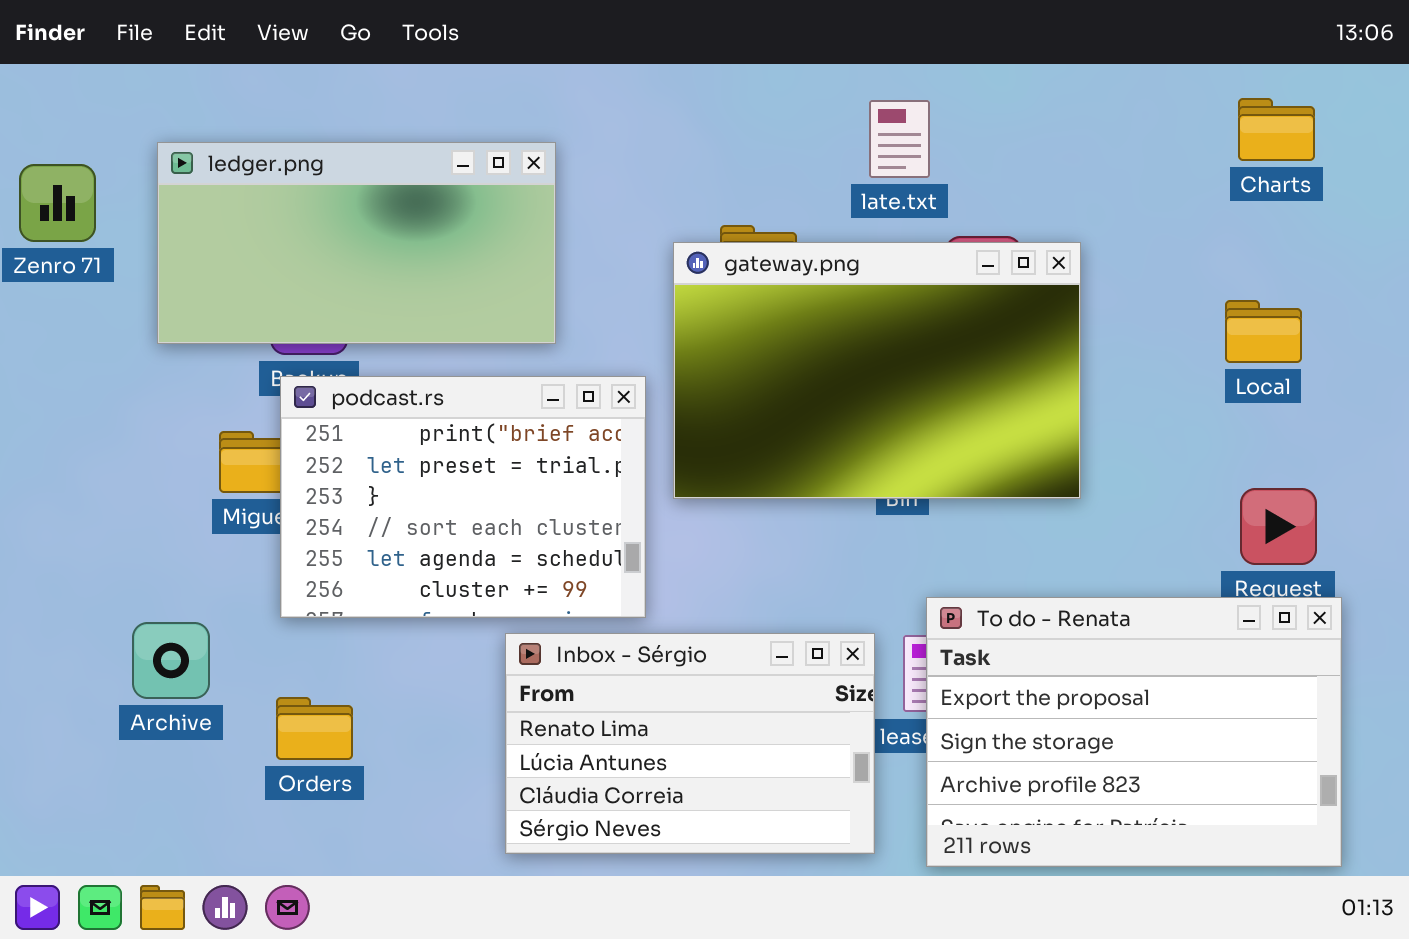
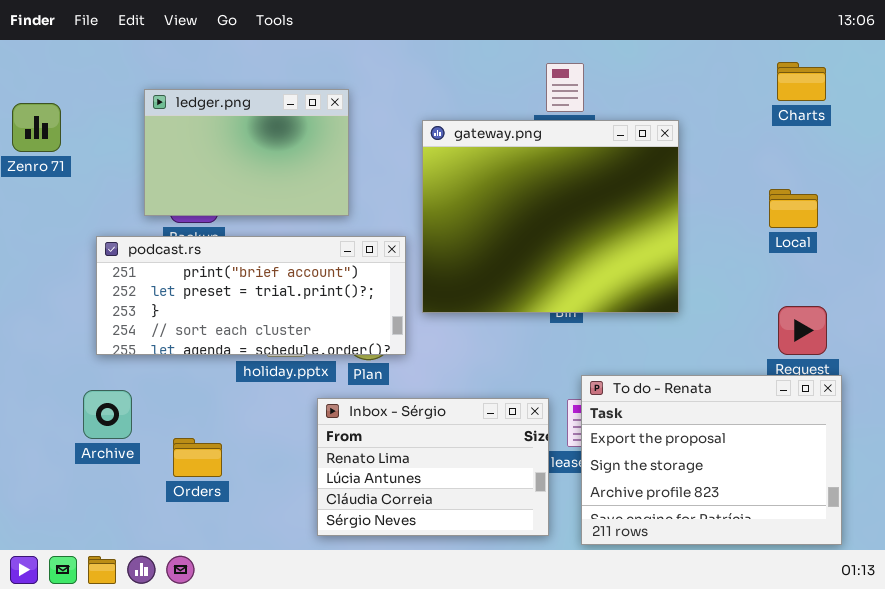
ledger.png: [157,142,556,344] -> [144,89,349,216], resized
gateway.png: [673,242,1081,499] -> [422,120,679,313], resized
podcast.rs: [280,376,646,618] -> [96,236,406,355], resized

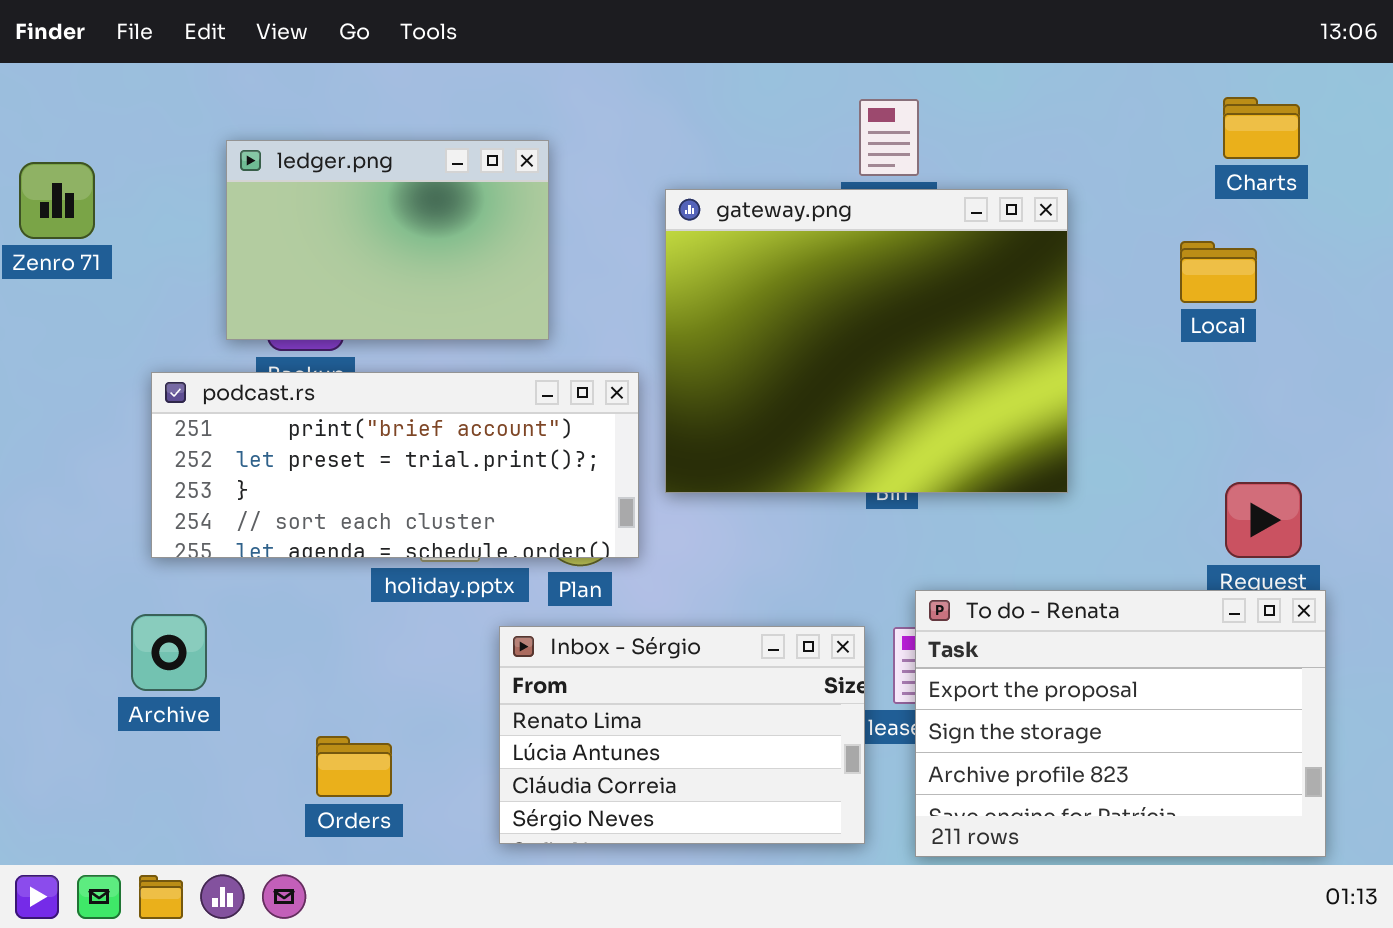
Local: [769,189,818,228] -> [1180,241,1257,303], moved
Orders: [173,438,222,477] -> [316,736,392,797], moved

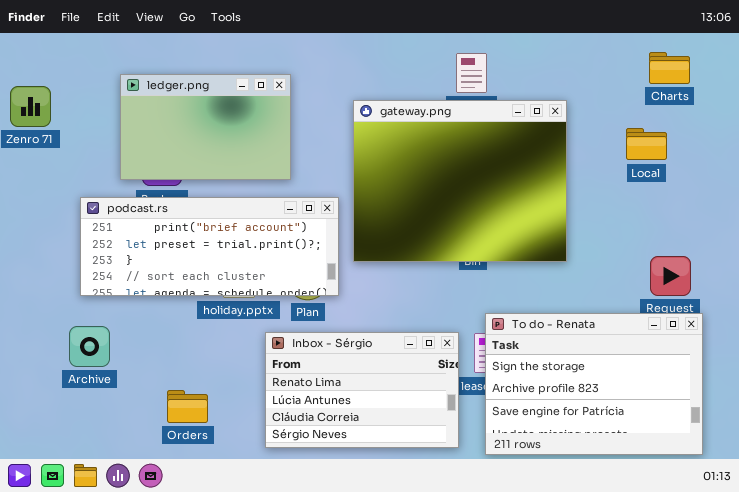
To do - Renata: [915,590,1326,857] -> [485,313,703,455], scrolled down 1 row

